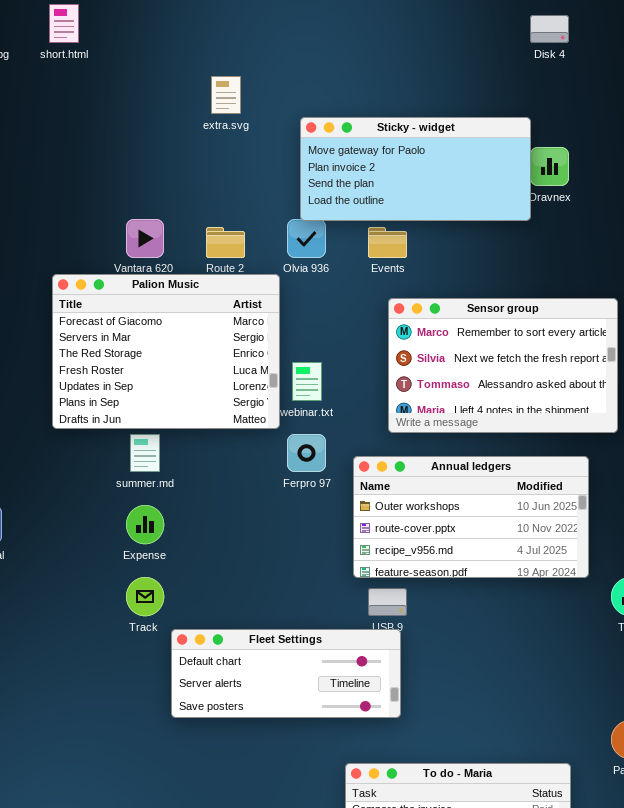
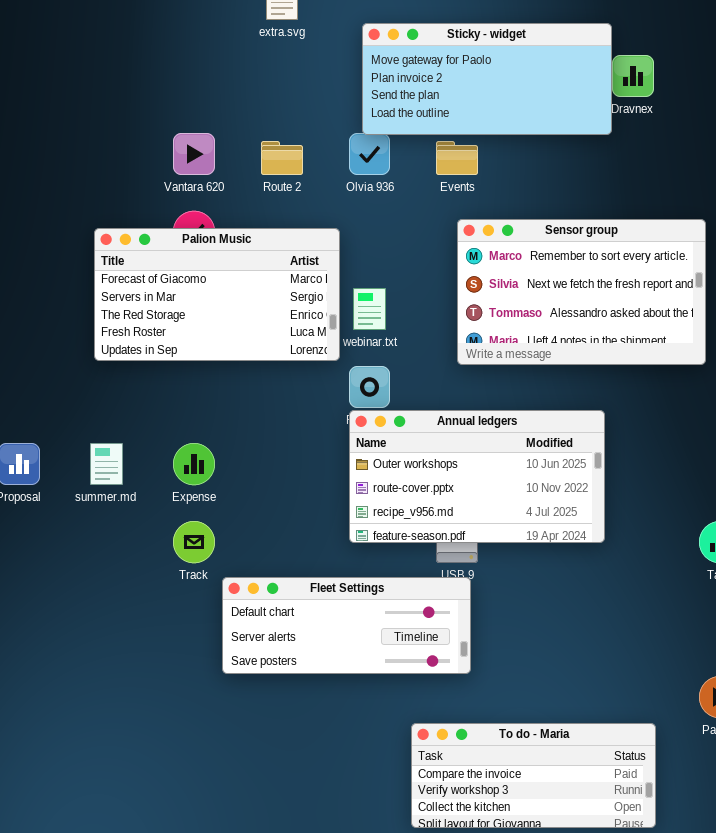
Palion Music: [52,274,280,429] -> [94,228,340,361], resized
summer.md: [130,434,160,472] -> [90,443,123,485], moved
Annual ledgers: [353,456,589,578] -> [349,410,605,543], moved

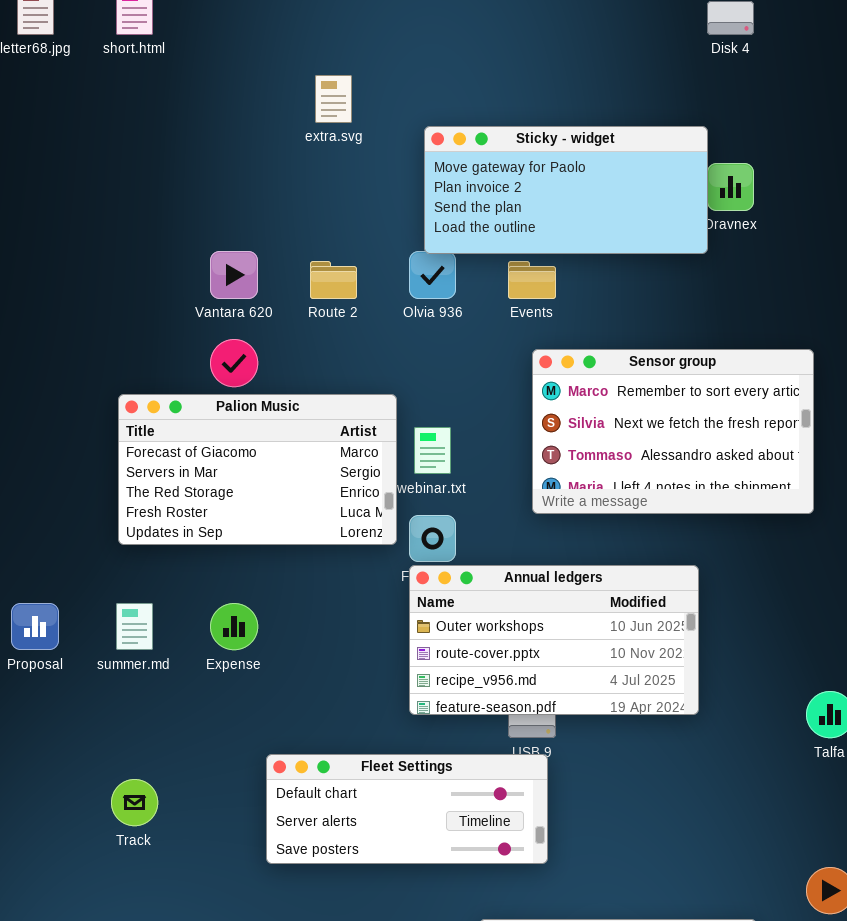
Palion Music: [94,228,340,361] -> [118,394,397,545], moved
Track: [173,521,215,563] -> [111,779,158,826], moved

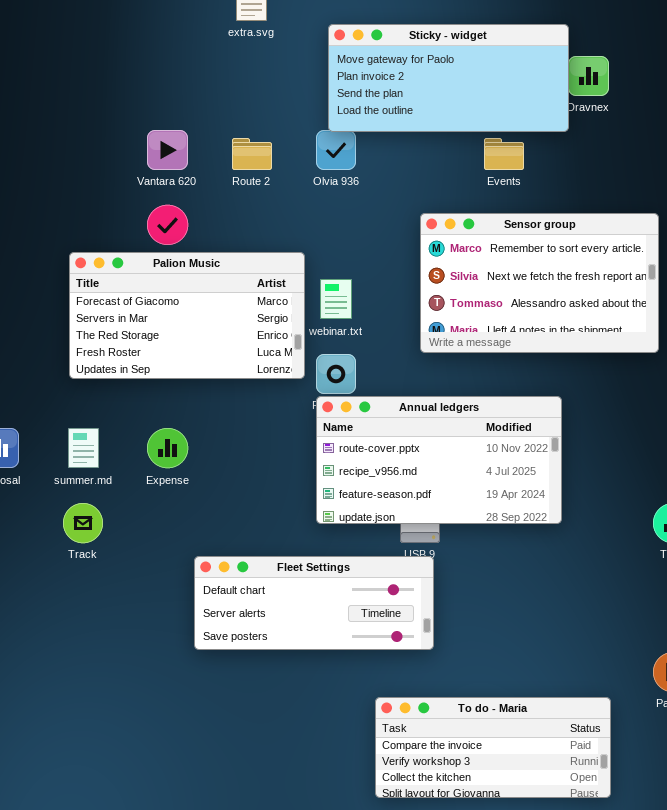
Events: [508,261,556,299] -> [484,138,524,170], moved
Annual ledgers: [409,565,699,715] -> [316,396,562,524], scrolled down 1 row
Track: [111,779,158,826] -> [63,503,103,543], moved

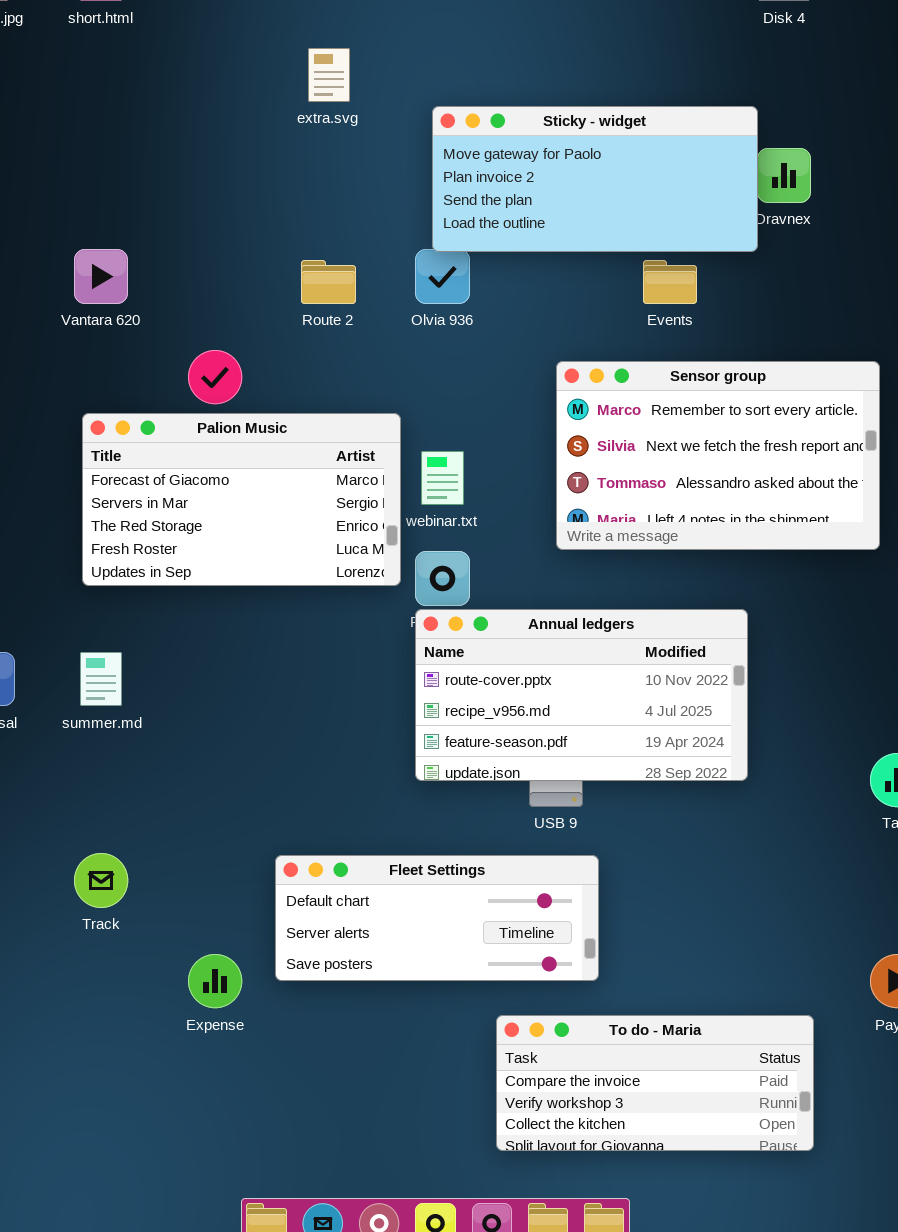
Vantara 620: [147,130,188,170] -> [74,249,128,304], moved
Expense: [147,428,188,468] -> [188,954,242,1008], moved
Track: [63,503,103,543] -> [74,853,128,908], moved
Fleet Settings: [194,556,434,650] -> [275,855,599,981], moved

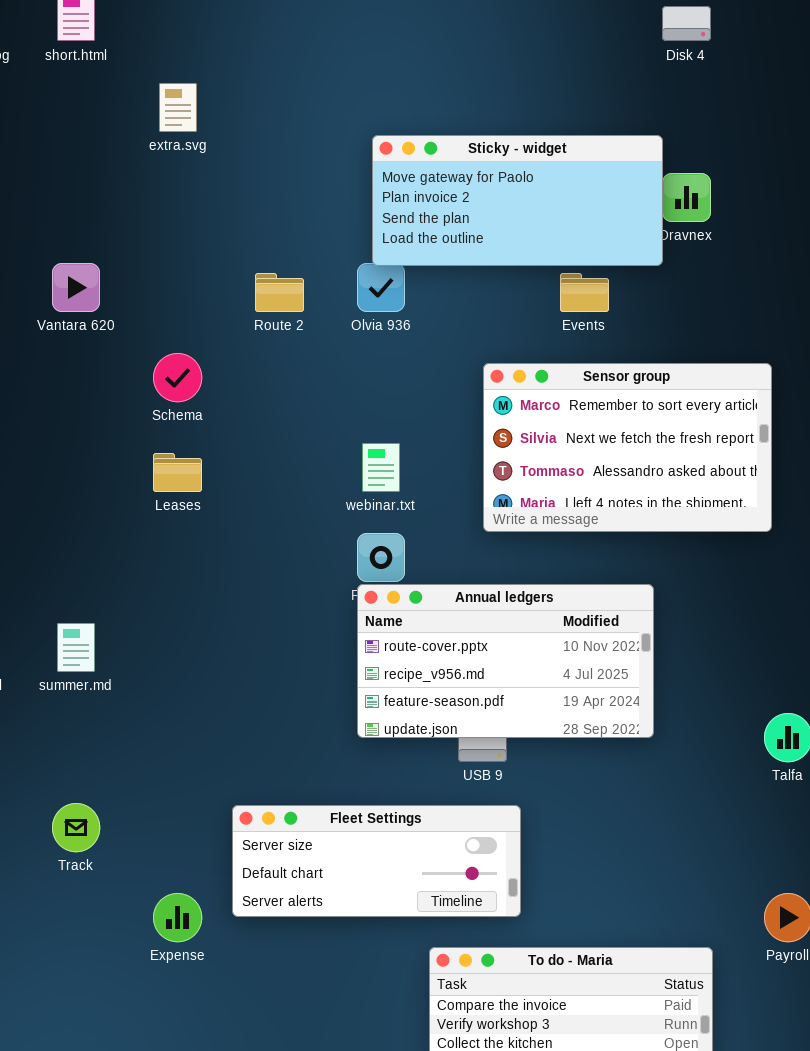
extra.svg: [308,48,350,102] -> [159,83,197,132], moved
Palion Music: [82,413,401,586] -> none, closed
Fleet Settings: [275,855,599,981] -> [232,805,521,917], scrolled up 1 row

